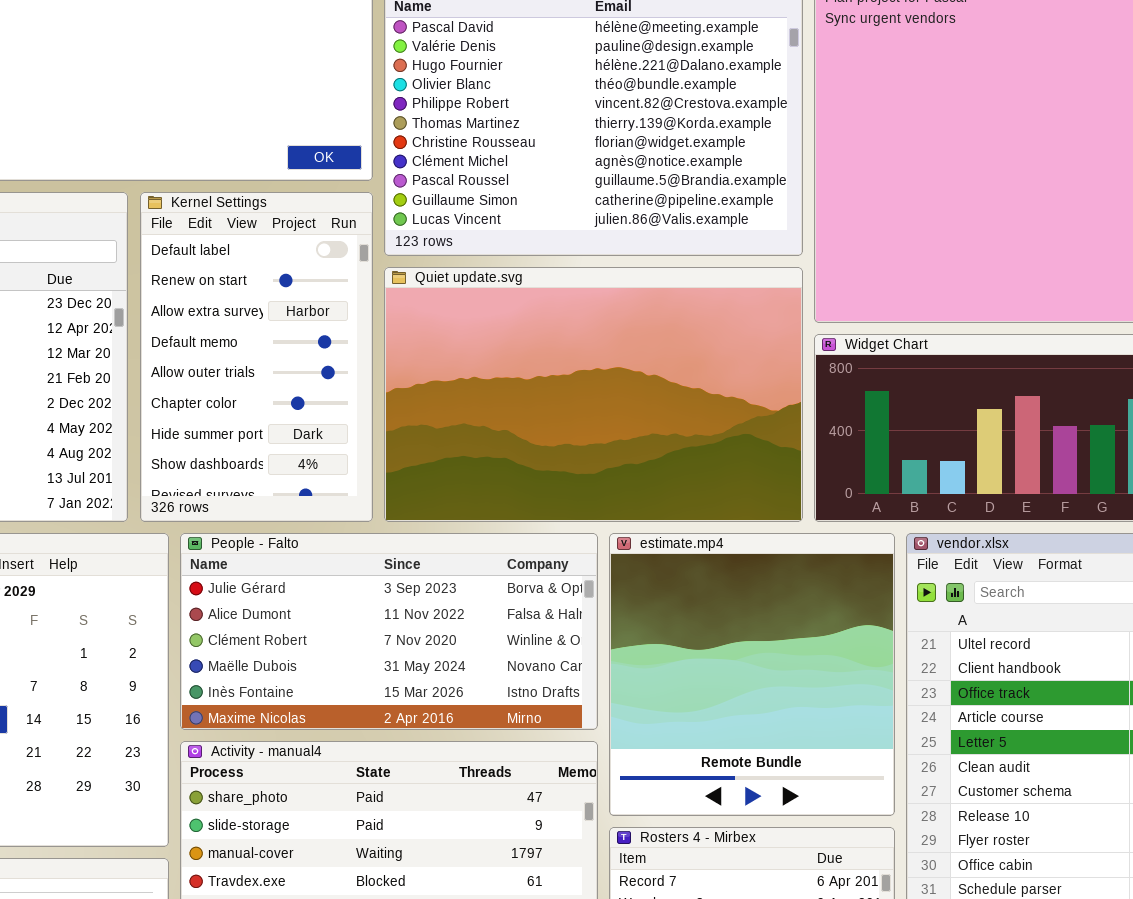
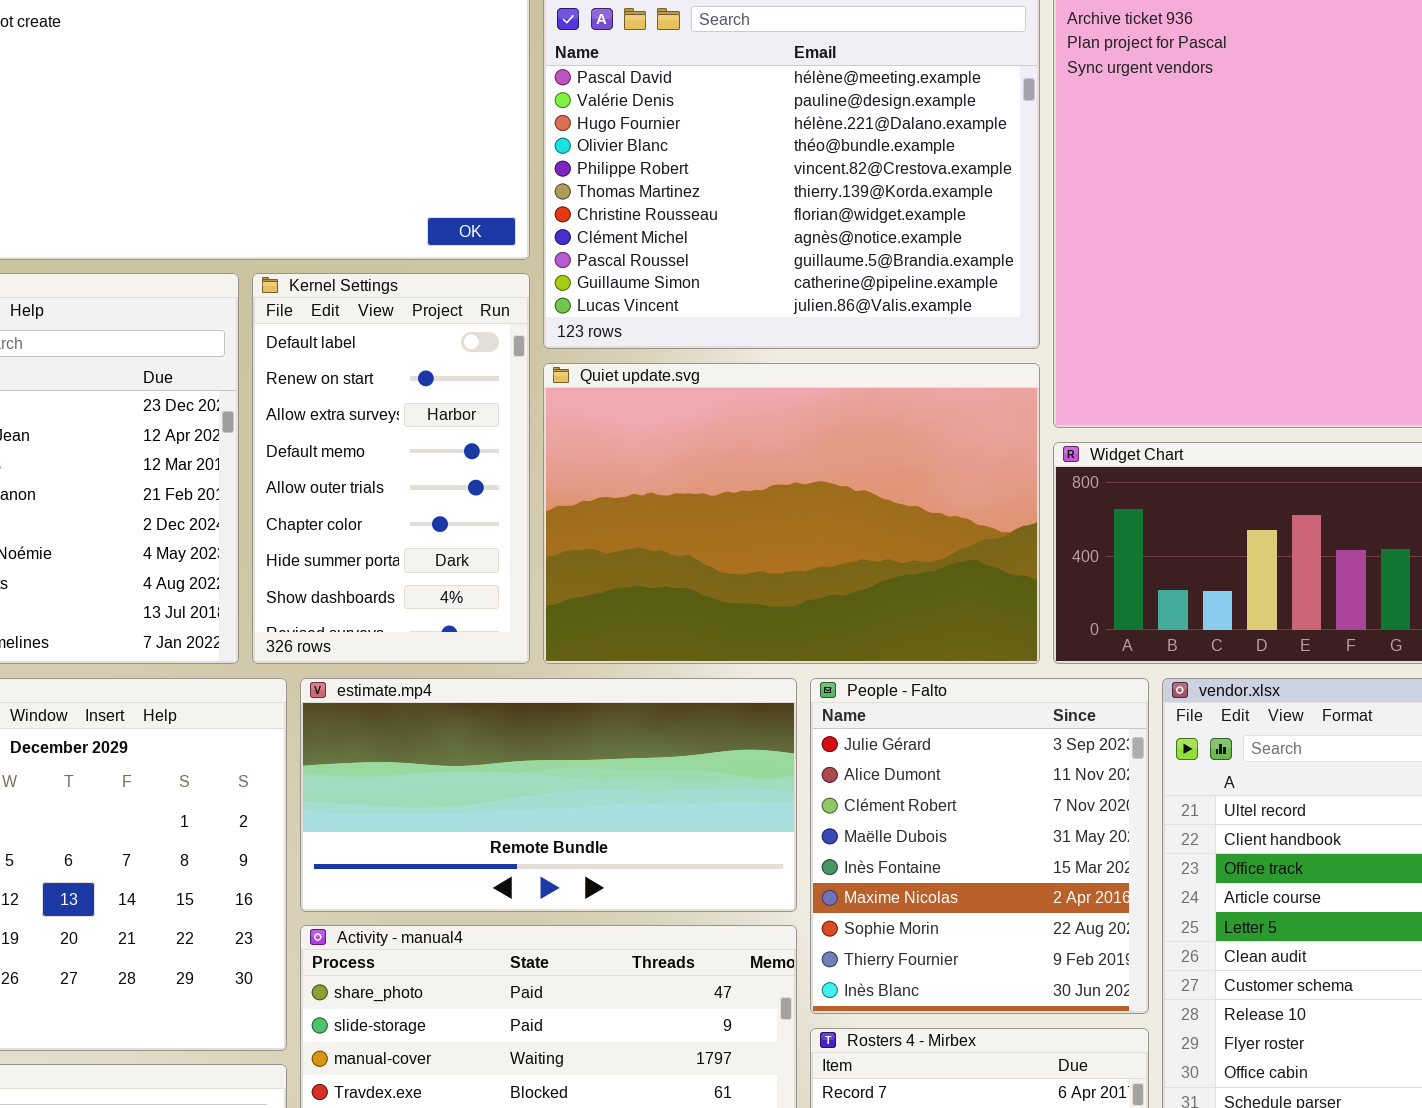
People - Falto: [180,533,598,730] -> [810,678,1149,1014], moved, resized
estimate.mp4: [609,533,895,816] -> [300,678,797,912], moved, resized

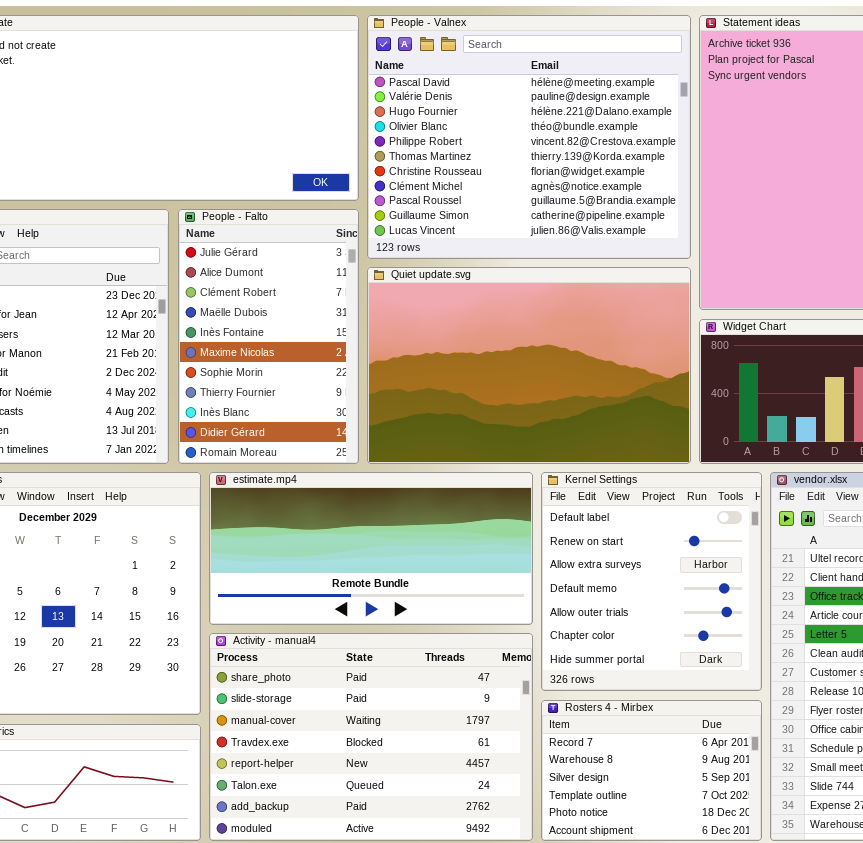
Kernel Settings: [252,273,530,664] -> [541,472,762,691], moved, resized
People - Falto: [810,678,1149,1014] -> [178,209,359,464], moved, resized

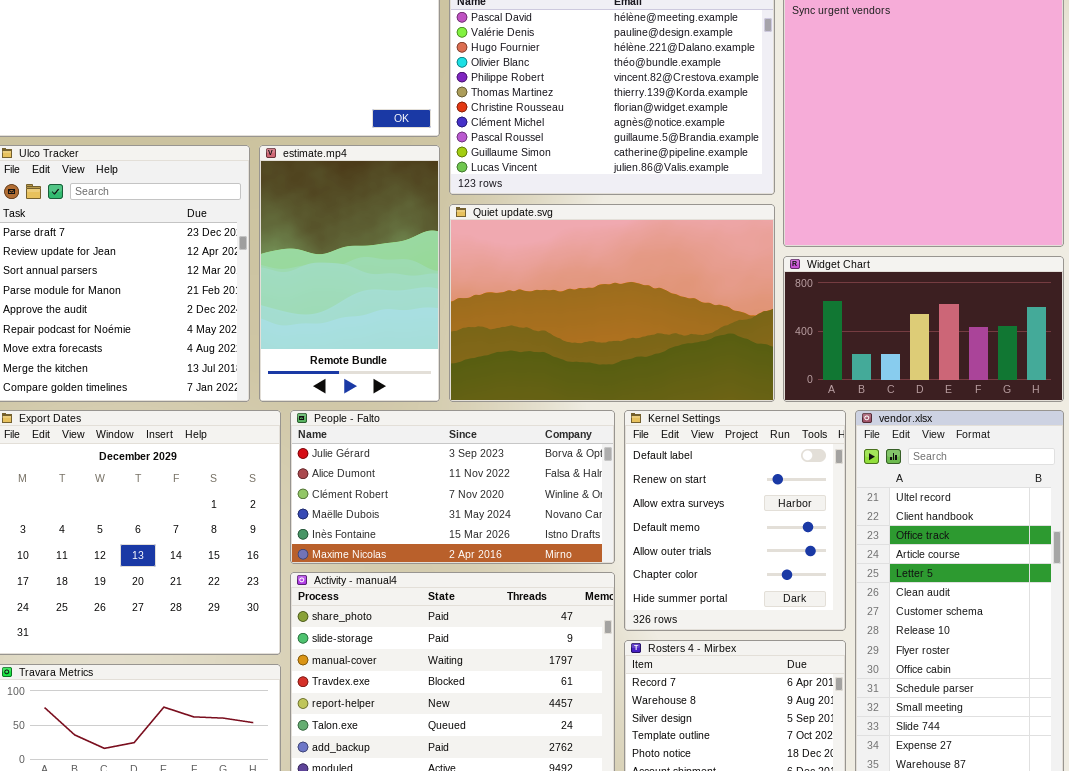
People - Falto: [178,209,359,464] -> [290,410,615,564], moved, resized
estimate.mp4: [209,472,533,625] -> [259,145,440,402], moved, resized

